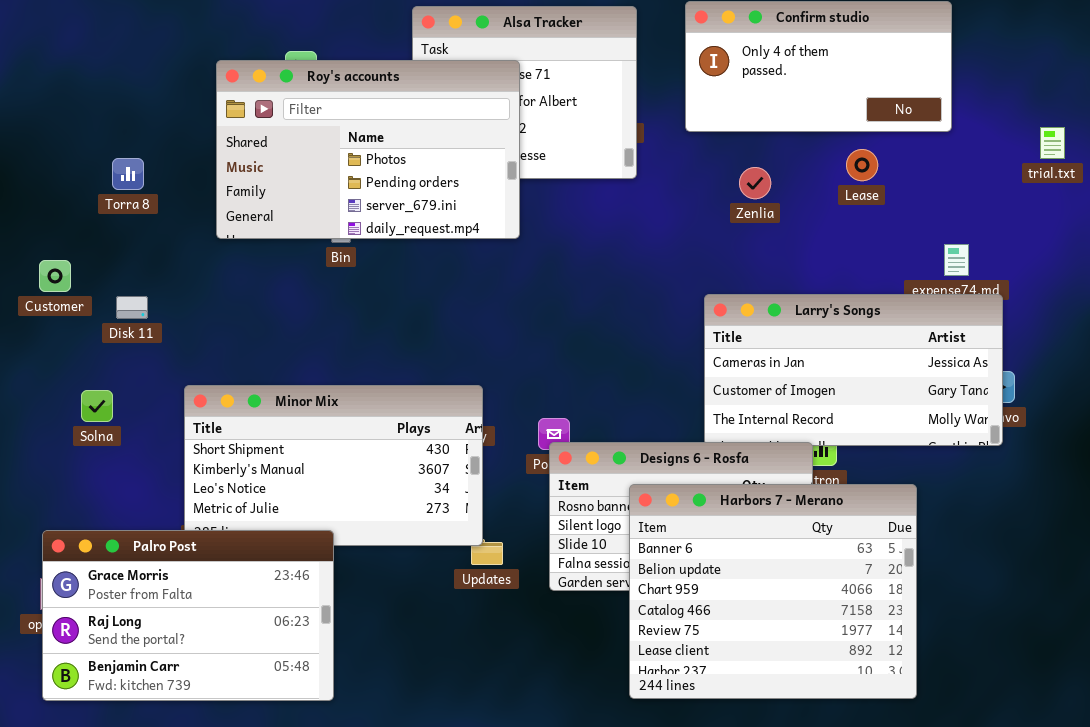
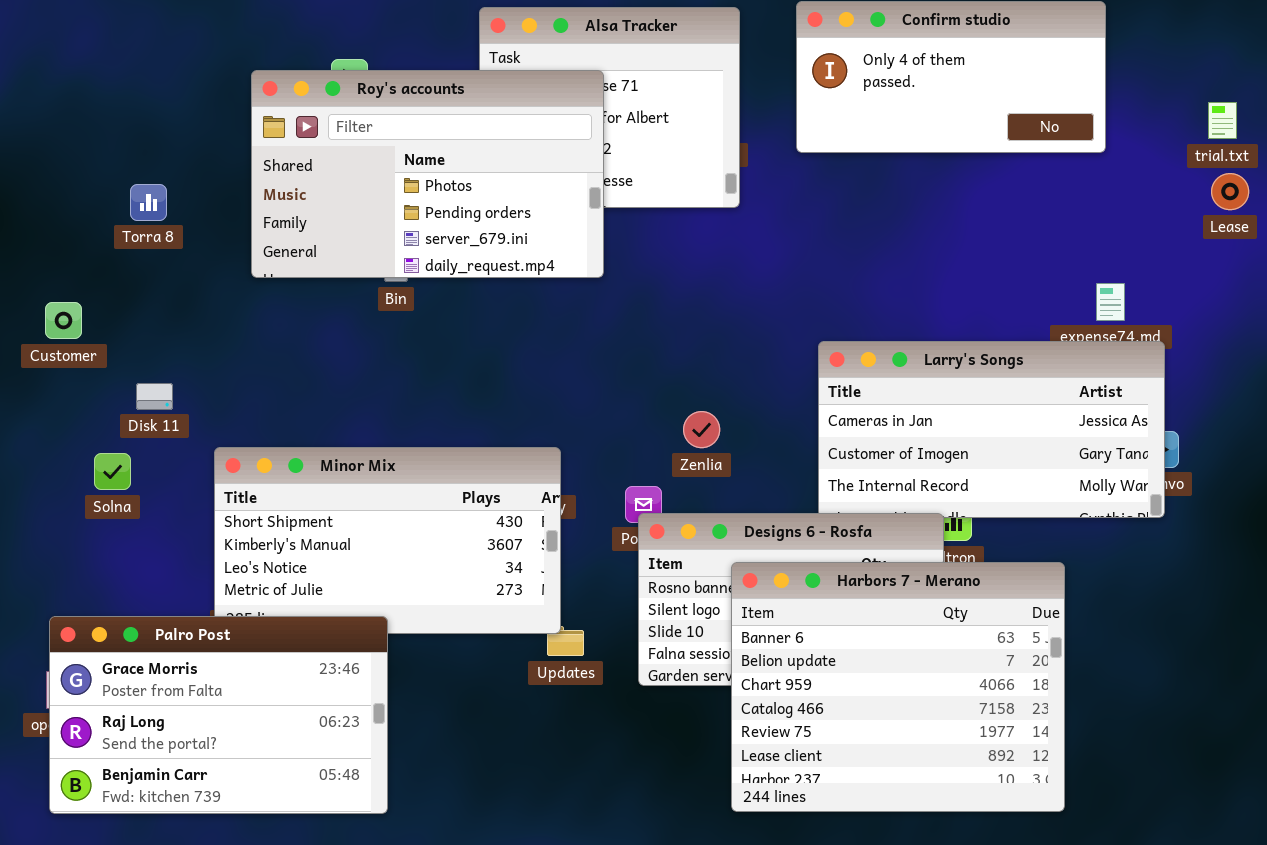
trial.txt: [1040,127,1065,159] -> [1208,102,1237,139], moved
Lease: [846,149,878,181] -> [1211,173,1249,210], moved
Zenlia: [739,167,771,199] -> [683,411,720,448], moved
Disk 11: [116,296,148,319] -> [136,383,173,410], moved

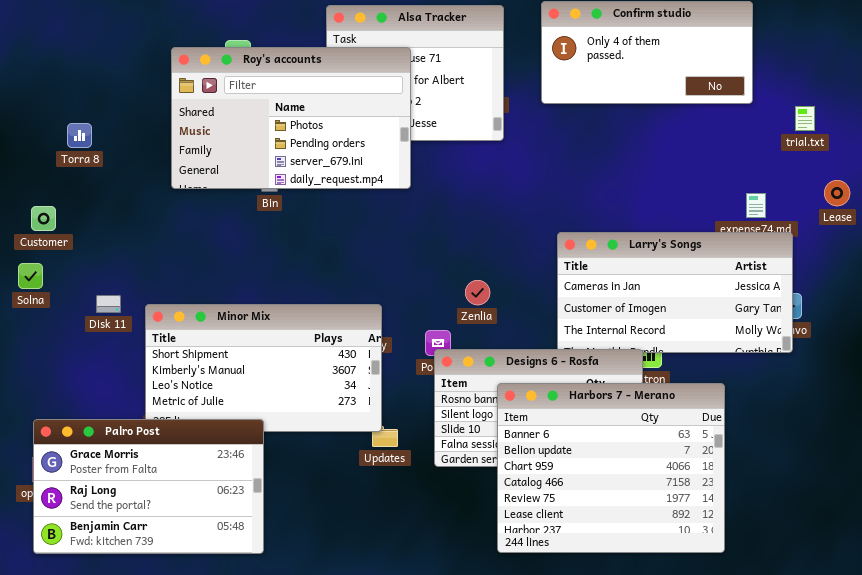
trial.txt: [1208,102,1237,139] -> [795,106,815,131], moved
Lease: [1211,173,1249,210] -> [824,180,850,206], moved
Torra 8: [130,184,167,221] -> [67,123,92,148], moved
Disk 11: [136,383,173,410] -> [96,295,121,313], moved
Solna: [94,453,131,490] -> [18,263,43,289], moved

